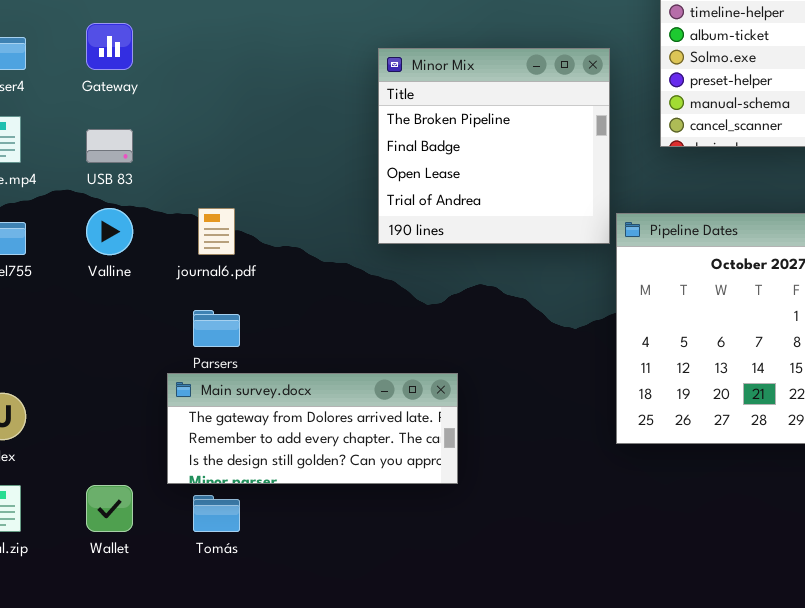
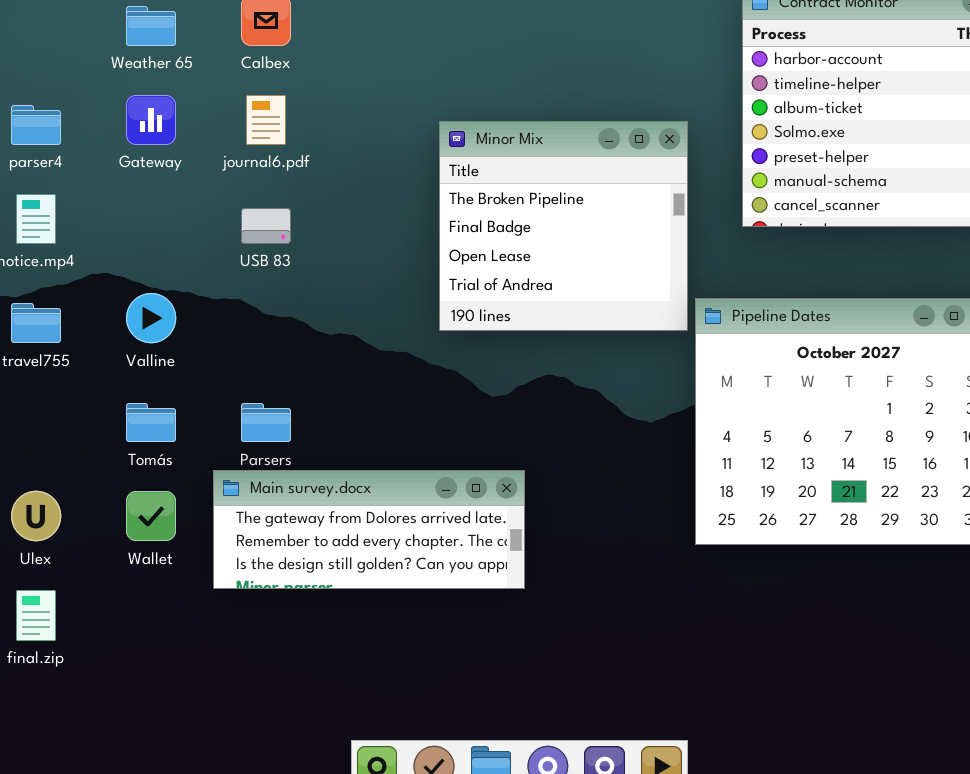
USB 83: [86,129,133,163] -> [241,208,291,244], moved
journal6.pdf: [198,208,235,255] -> [246,95,286,145], moved
Wallet: [86,485,133,532] -> [126,491,176,541], moved
Tomás: [193,495,240,532] -> [126,403,176,442], moved

